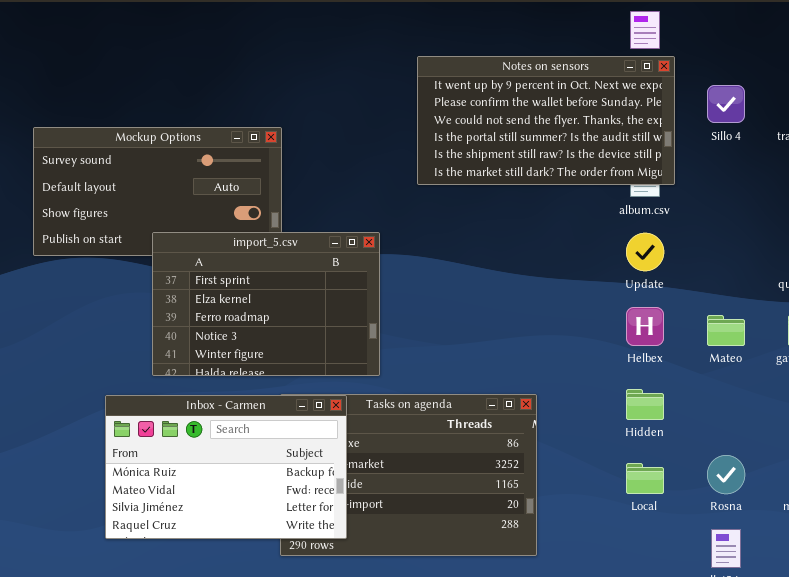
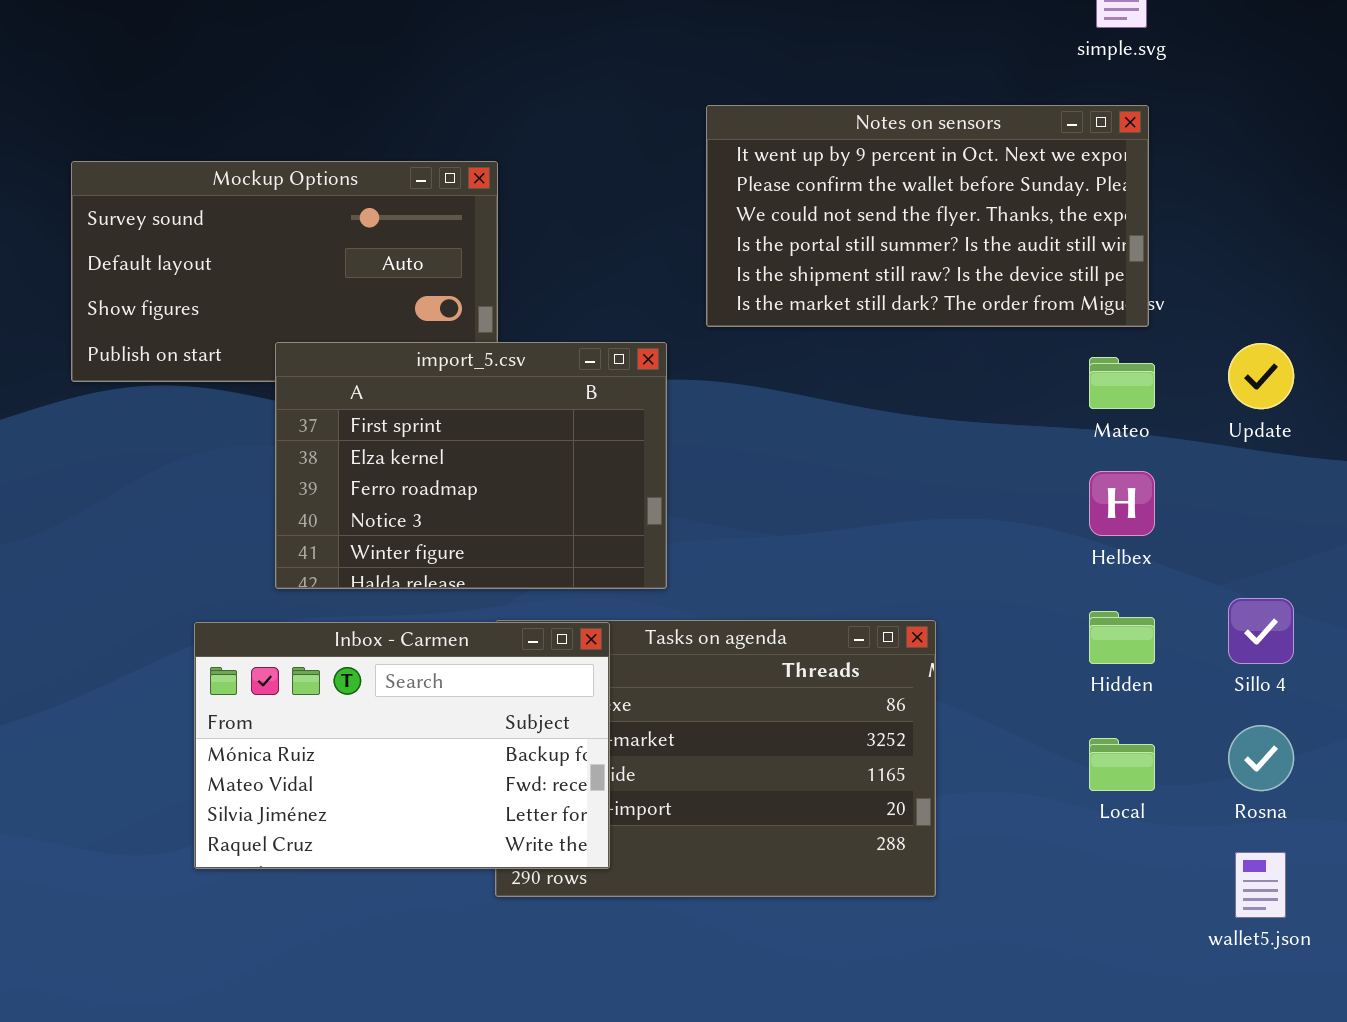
Notes on sensors: [417,56,675,185] -> [706,105,1149,327], moved
Sillo 4: [707,85,745,123] -> [1228,598,1294,664], moved
Update: [626,233,664,271] -> [1228,343,1294,409], moved
Mateo: [707,315,745,346] -> [1089,357,1155,409], moved

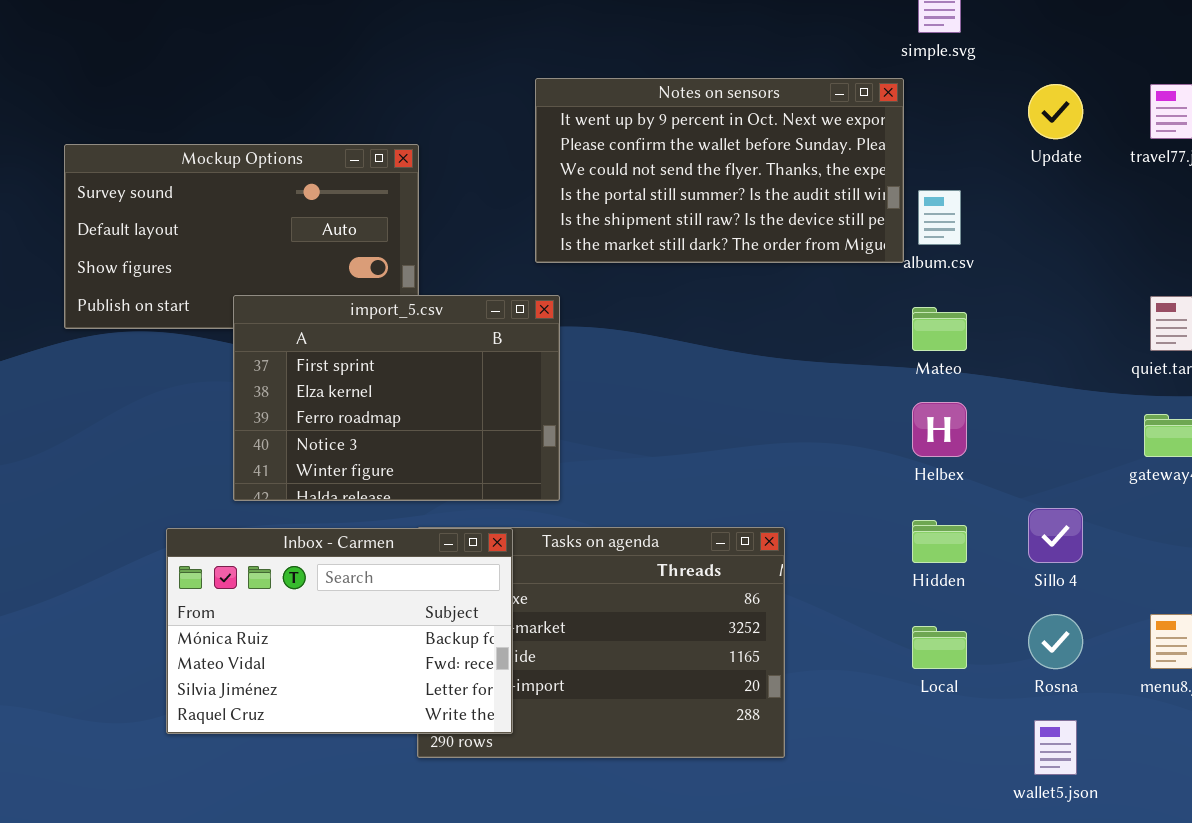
Notes on sensors: [706,105,1149,327] -> [535,78,904,263], moved
Update: [1228,343,1294,409] -> [1028,84,1083,139], moved

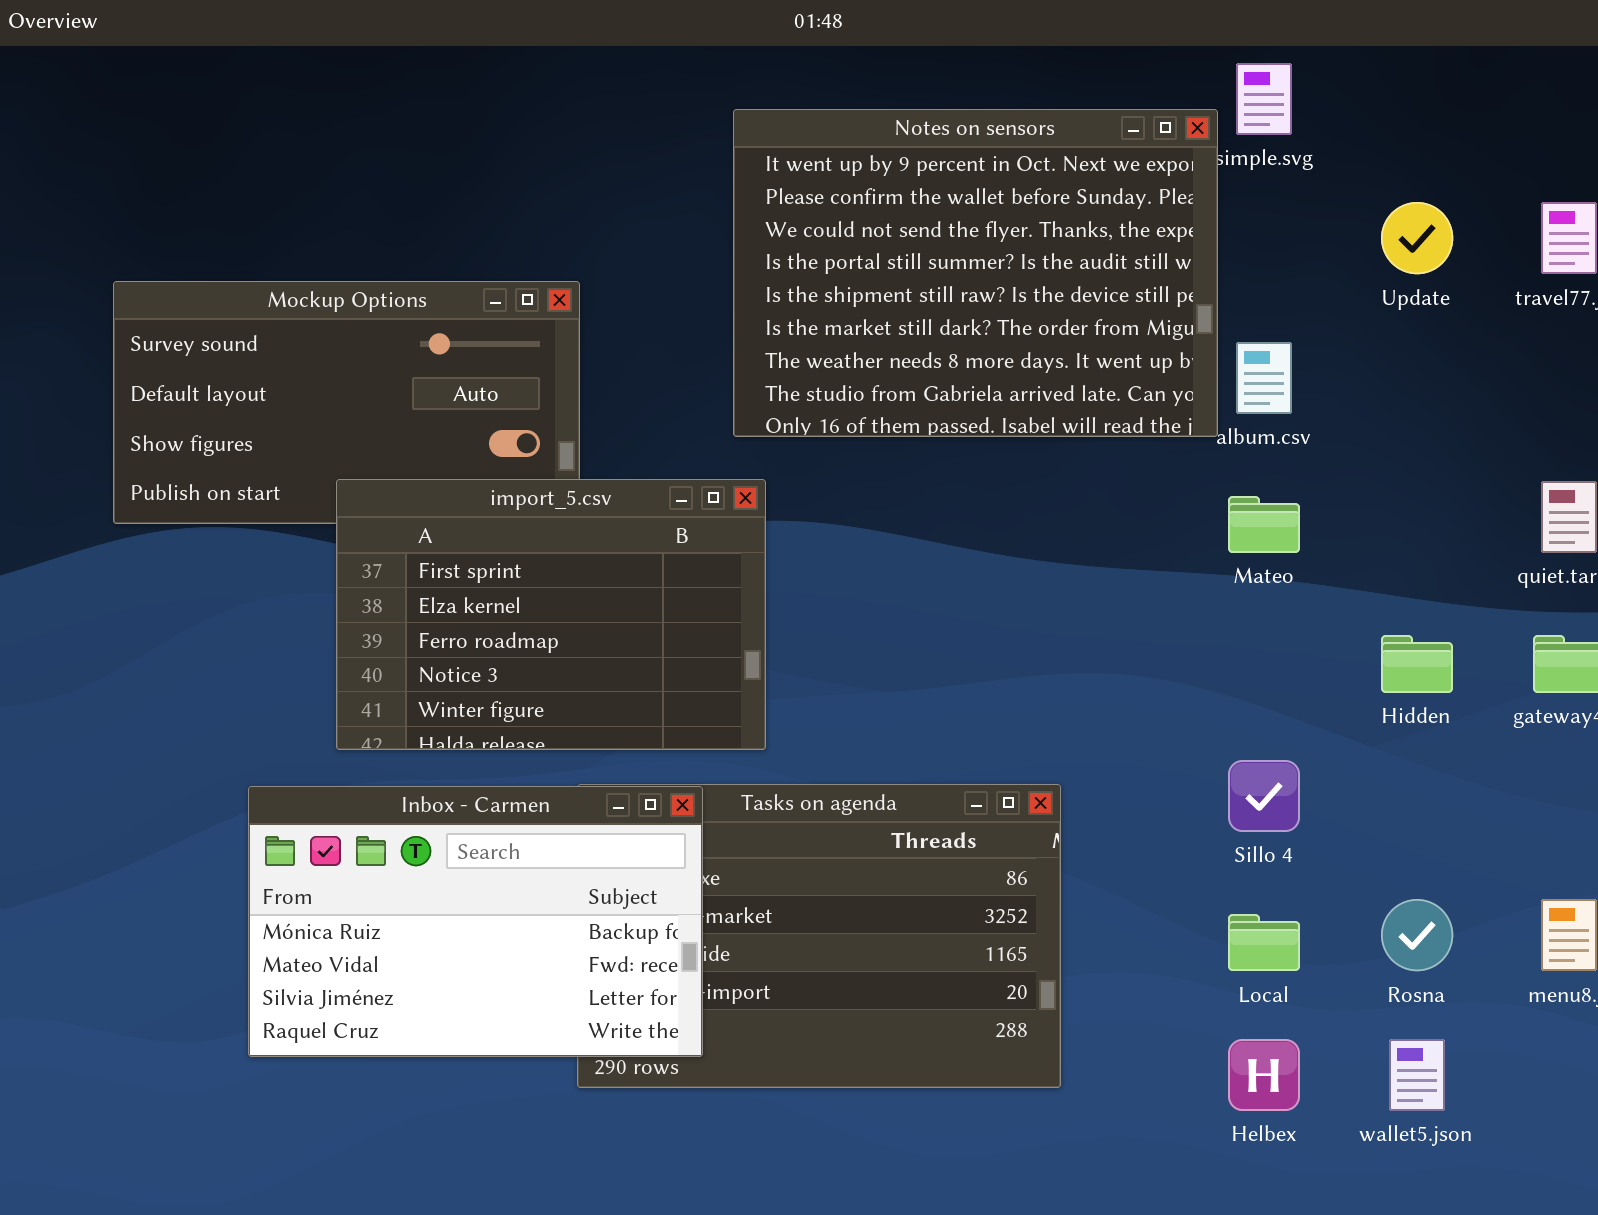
Notes on sensors: [535,78,904,263] -> [733,109,1218,437], resized
Helbex: [912,402,967,457] -> [1228,1039,1300,1111], moved
Sillo 4: [1028,508,1083,563] -> [1228,760,1300,832], moved
Hidden: [912,520,967,563] -> [1381,635,1453,693], moved

